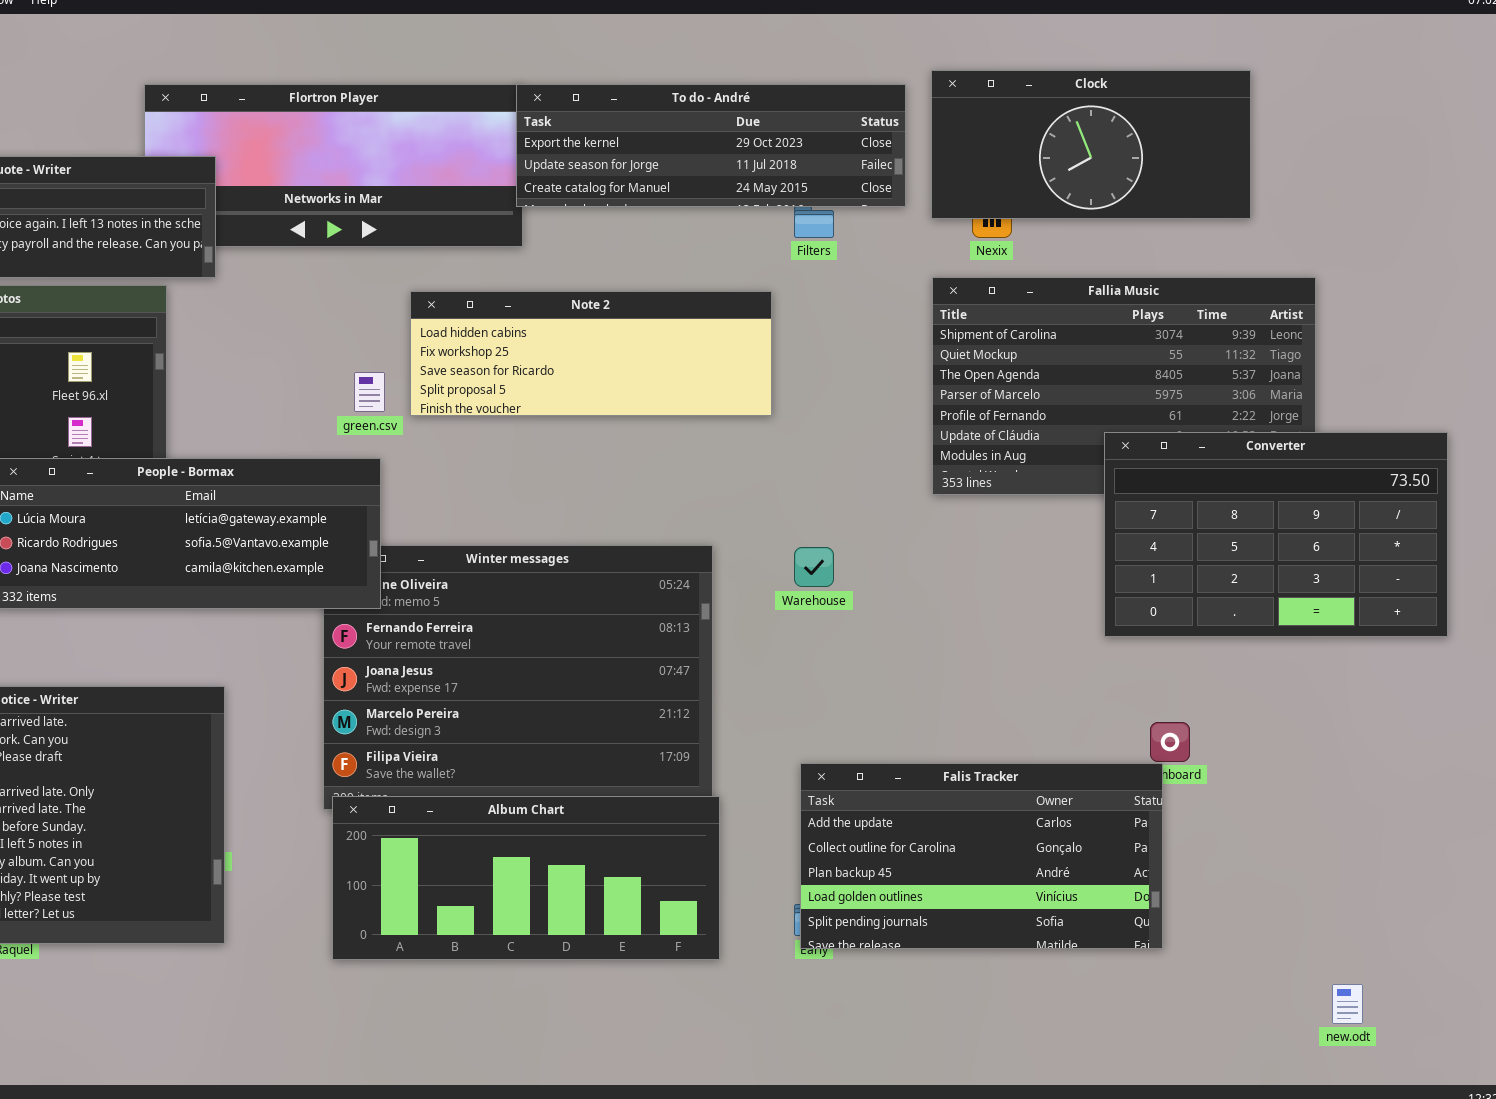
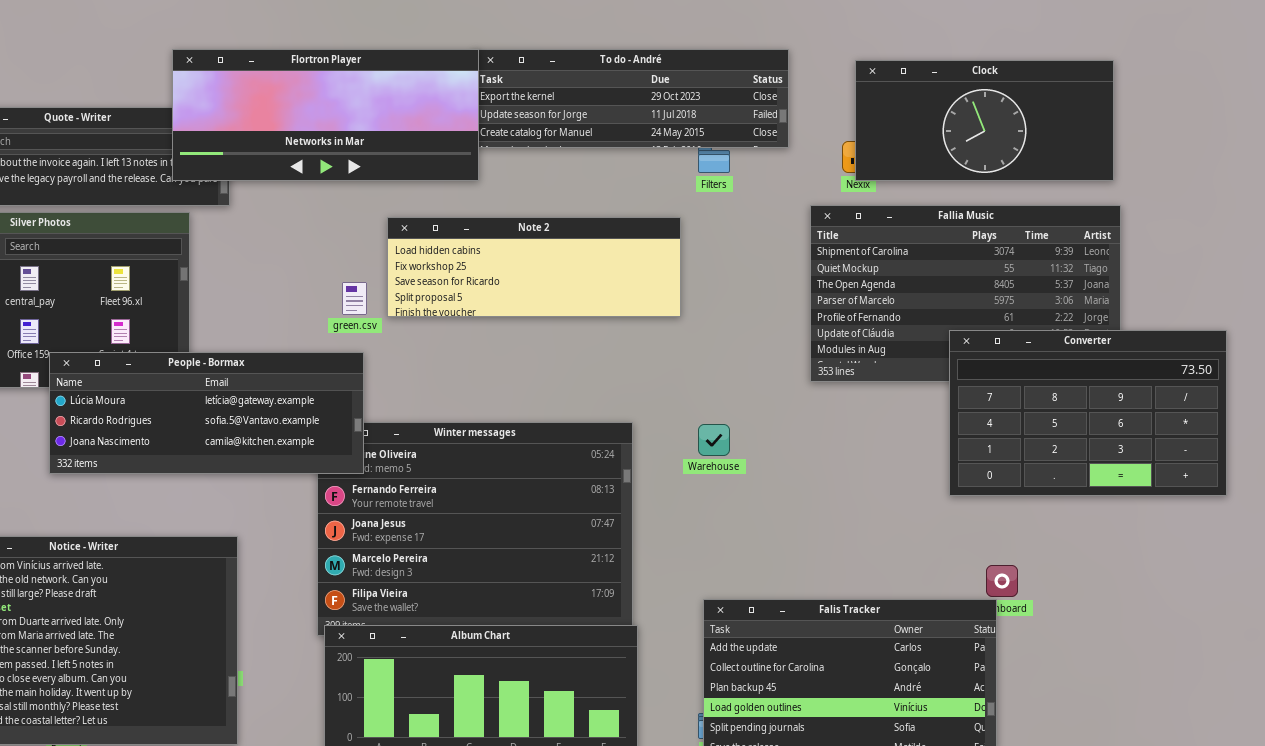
Clock: [931,70,1251,219] -> [855,60,1114,181], moved
Flortron Player: [144,84,523,247] -> [172,49,479,181], raised

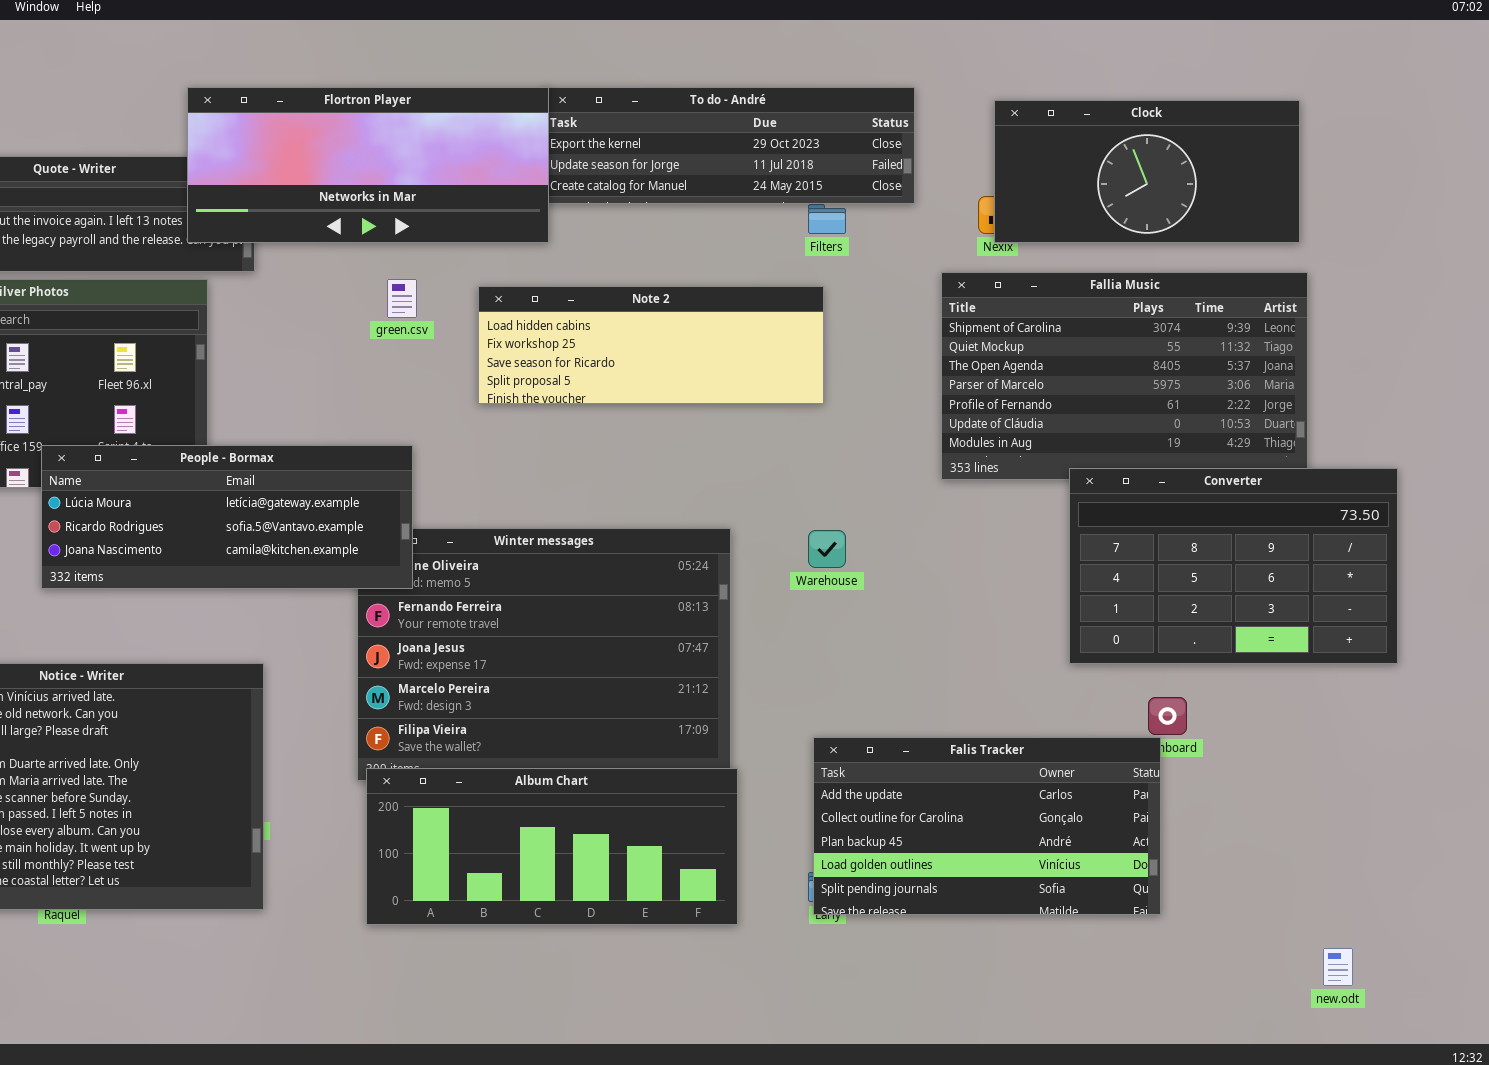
Note 2: [387,217,681,317] -> [478,286,824,404], moved
green.csv: [342,282,367,315] -> [387,279,417,318], moved
Converter: [949,330,1227,496] -> [1069,468,1398,664], moved

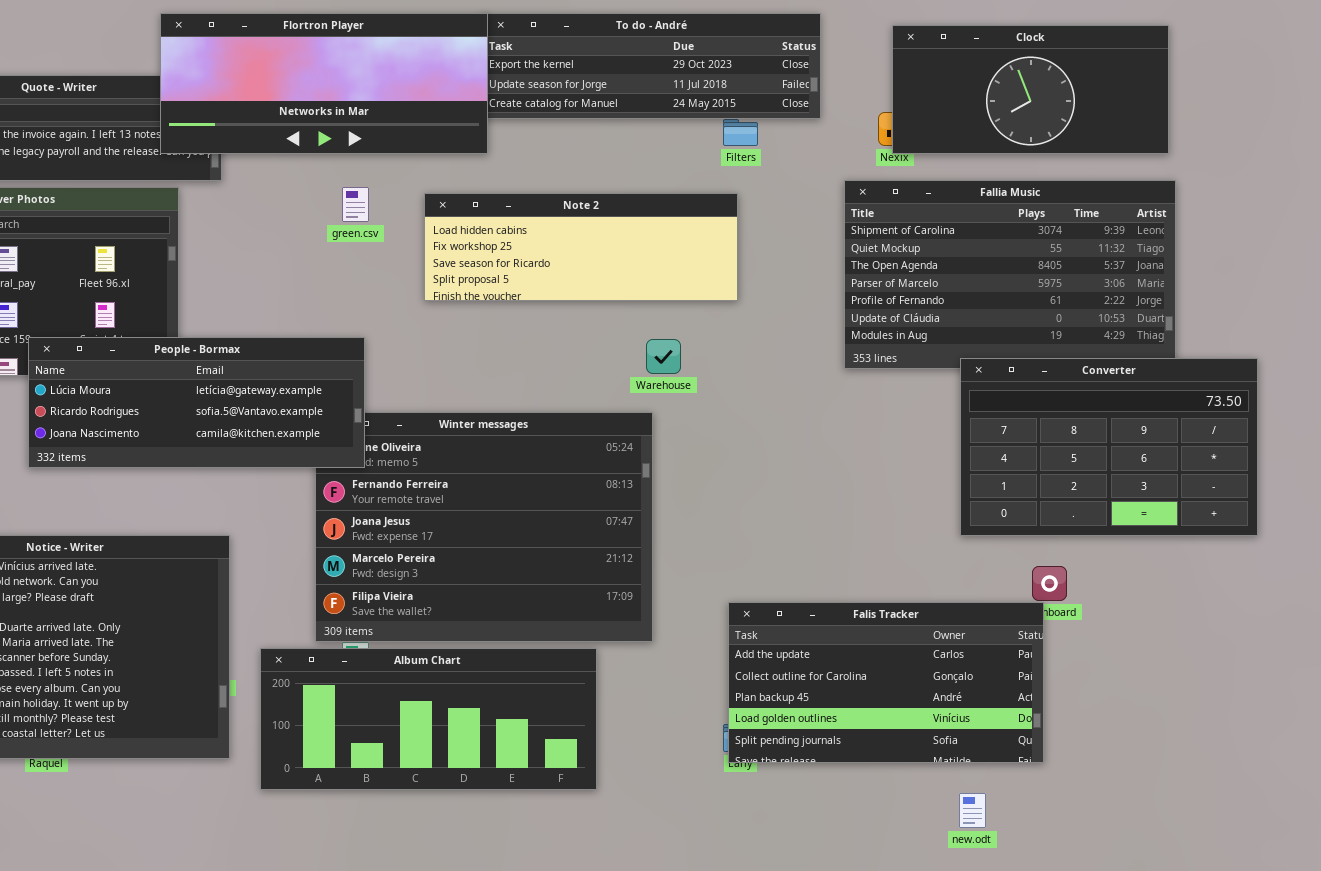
Warehouse: [808,530,846,568] -> [646,339,681,374], moved
Album Chart: [366,768,738,925] -> [260,648,597,790], moved
new.odt: [1323,948,1353,986] -> [959,793,986,828], moved

